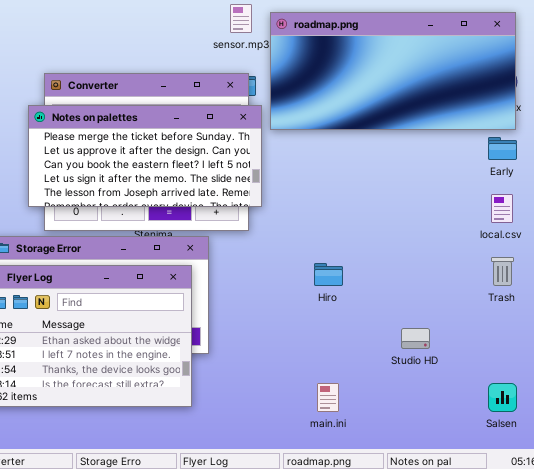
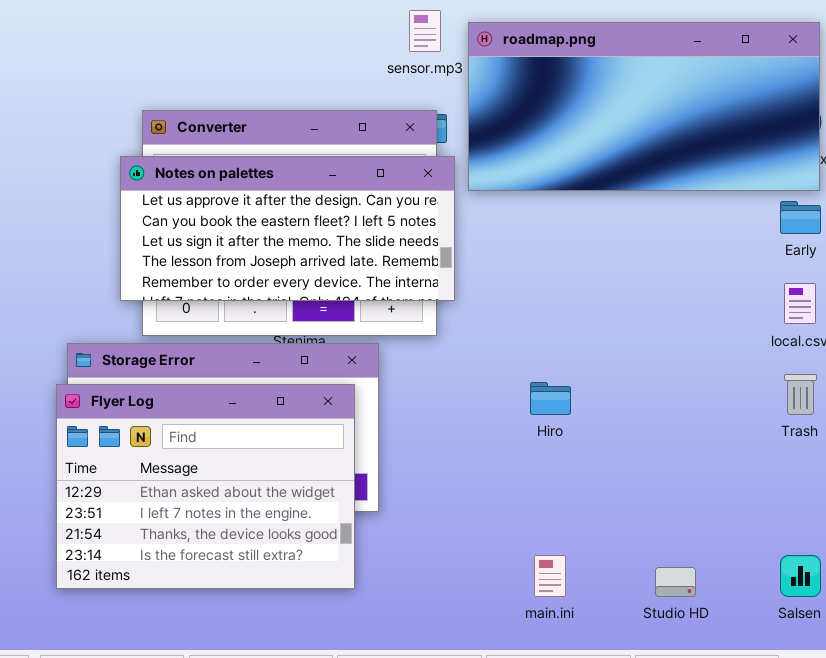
Notes on palettes: [28,105,262,207] -> [120,156,455,301], scrolled down 1 row
Studio HD: [401,328,430,349] -> [655,567,696,597], moved

